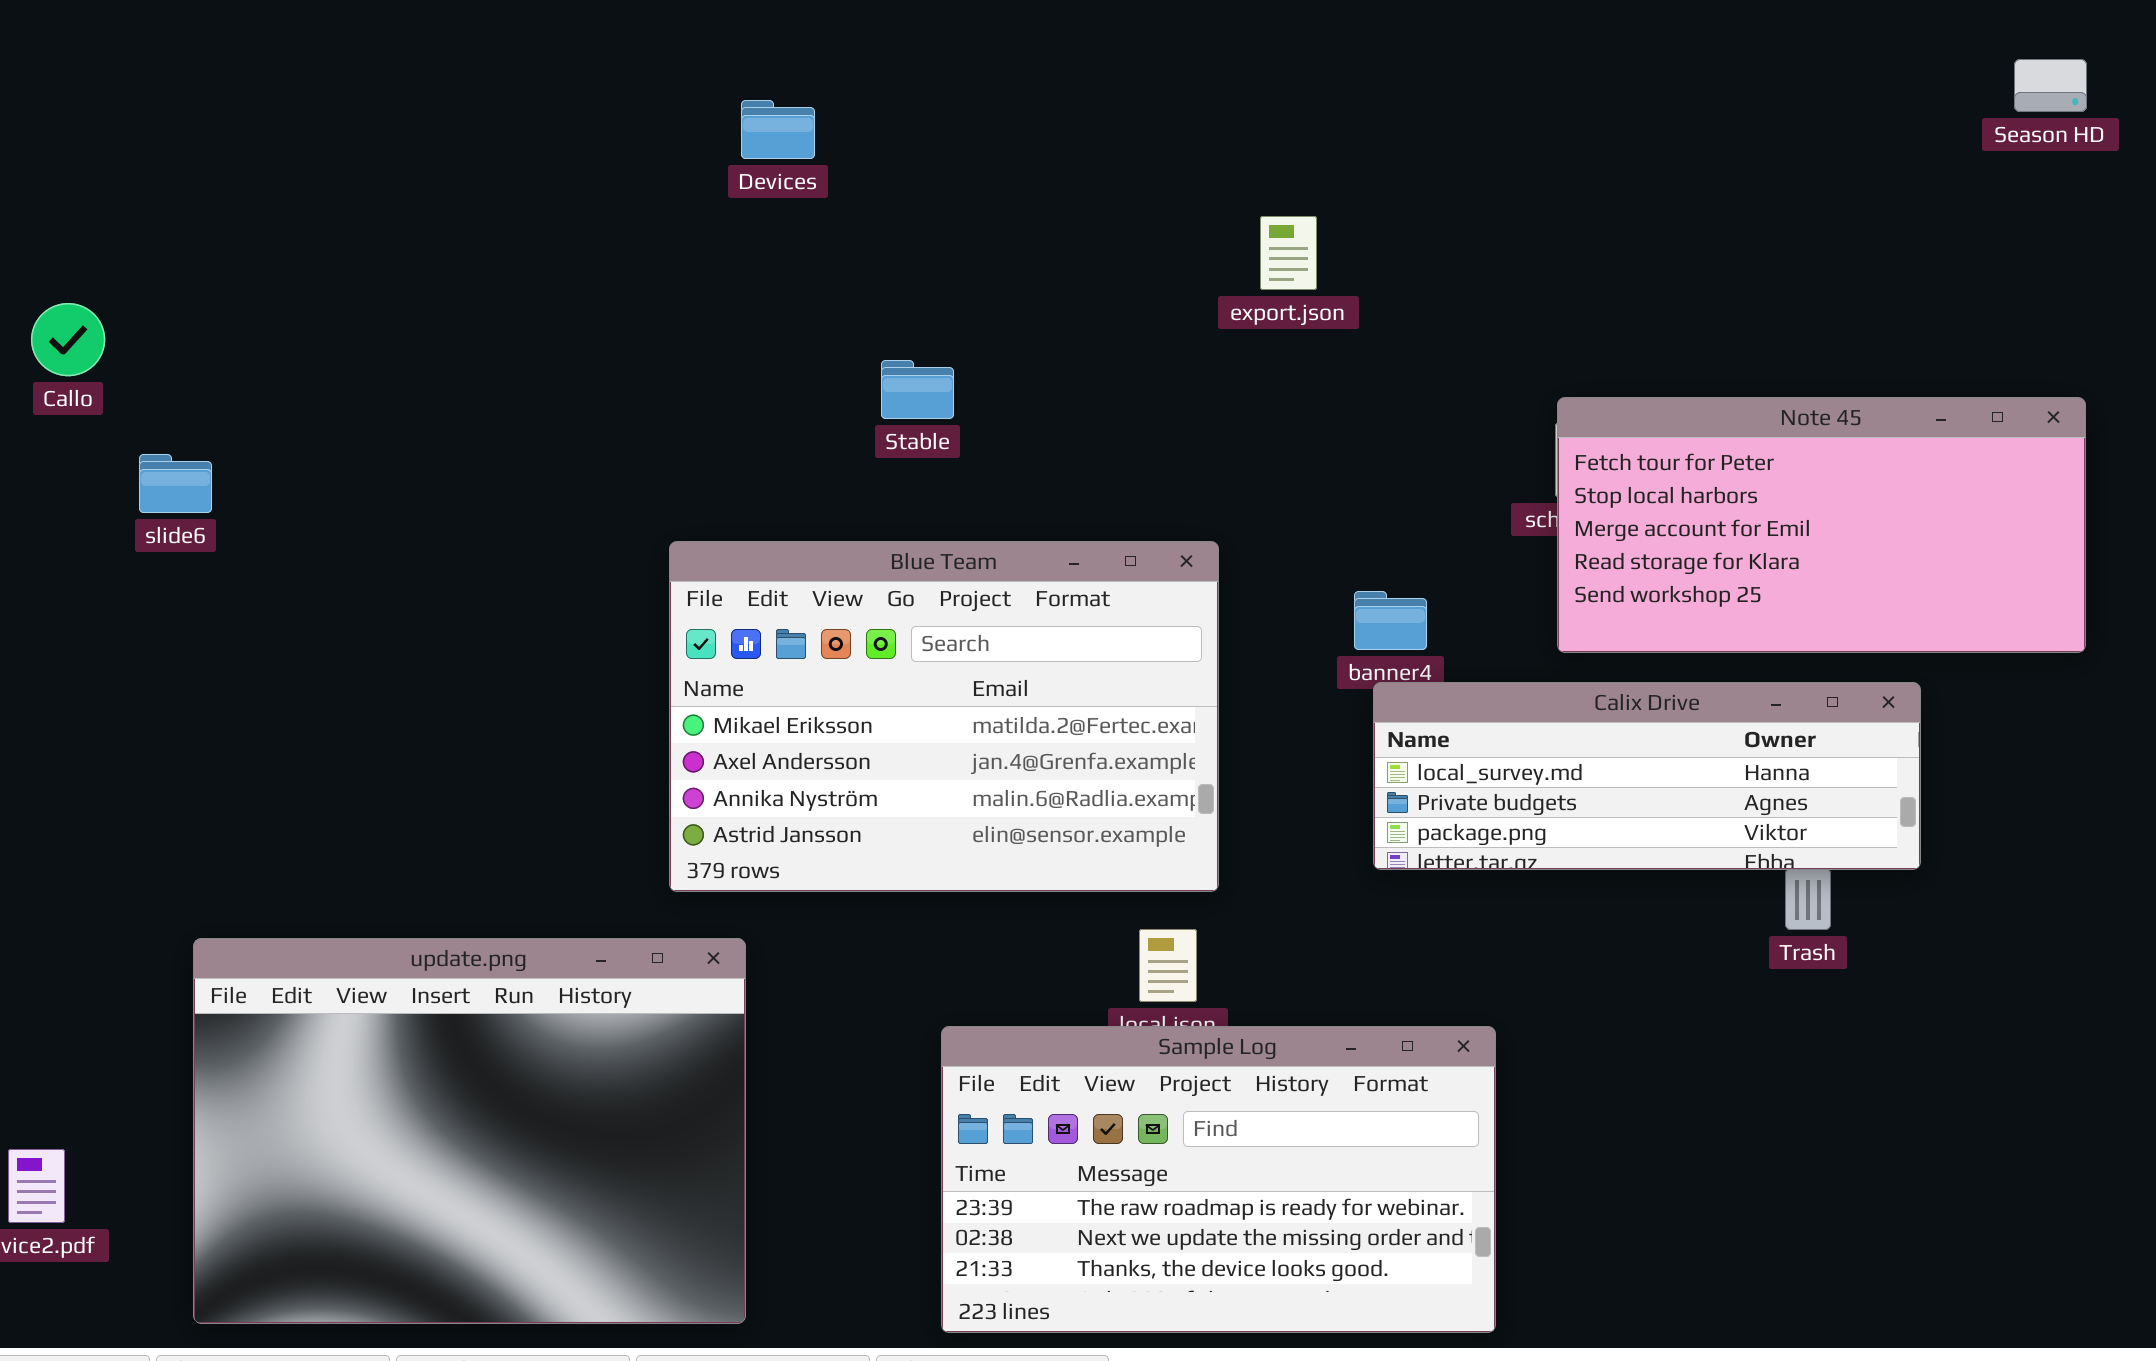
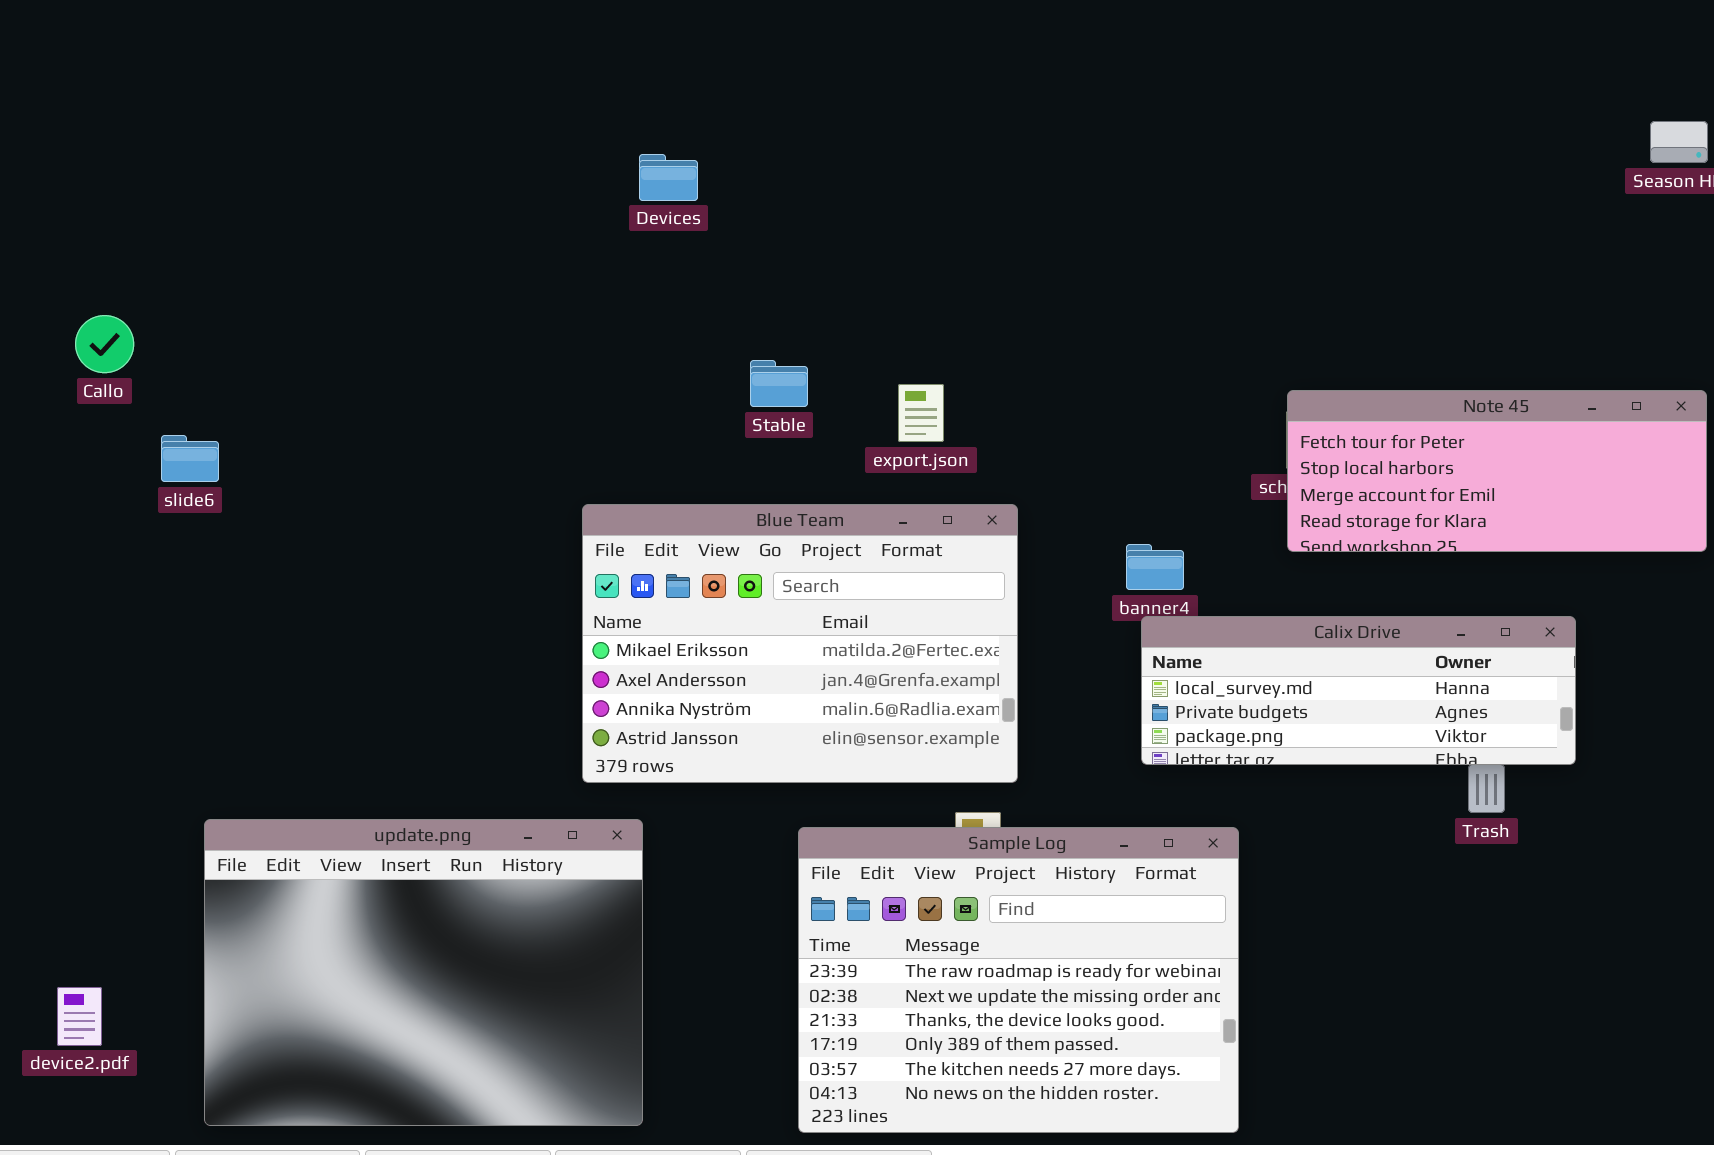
export.json: [1260,216,1317,290] -> [898,384,944,442], moved
Note 45: [1557,397,2086,653] -> [1287,390,1707,552], resized
Sample Log: [941,1026,1496,1333] -> [798,827,1239,1133], resized

